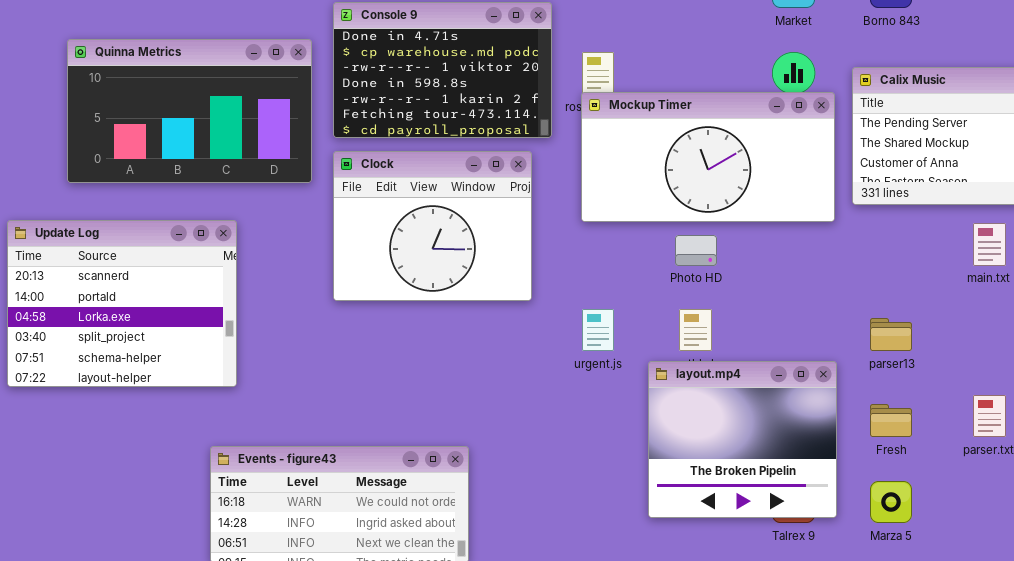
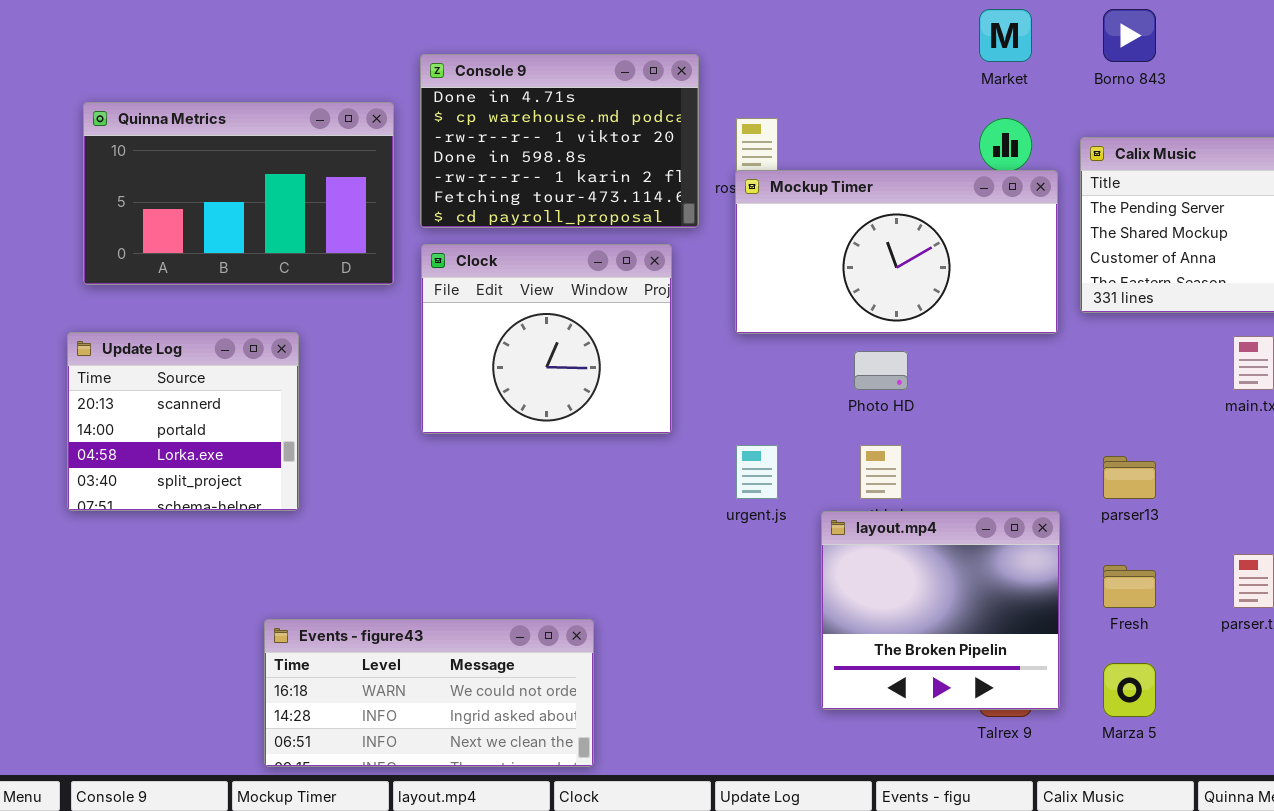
Update Log: [7,220,237,387] -> [67,332,299,511], resized

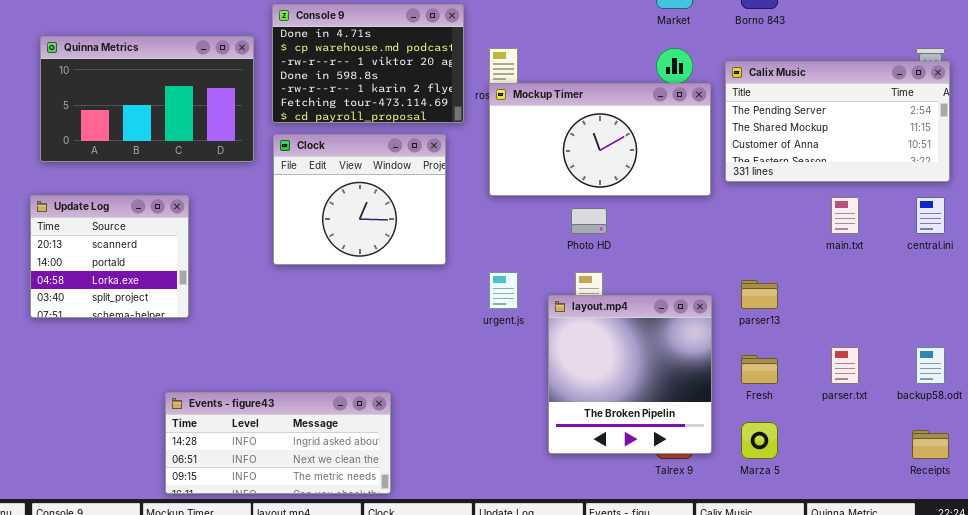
layout.mp4: [821,511,1060,710] -> [548,295,712,454], resized
Events - figure43: [264,619,594,767] -> [165,392,391,494], scrolled down 1 row

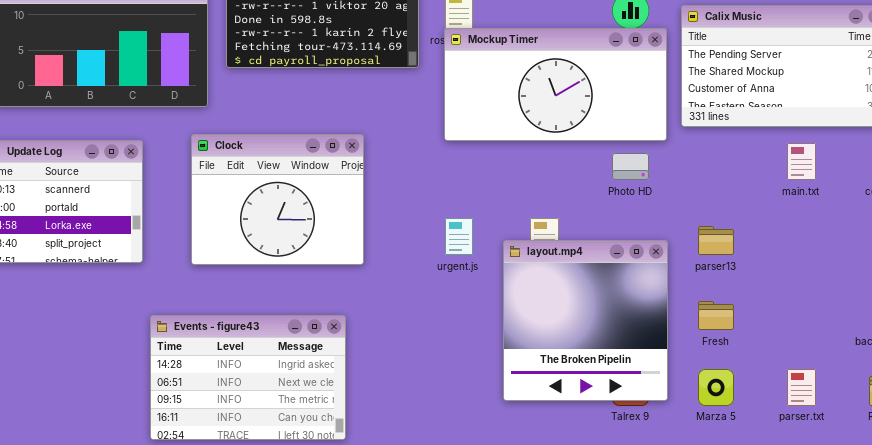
Clock: [273,134,446,265] -> [191,134,364,265], moved
Photo HD: [571,208,607,234] -> [612,153,649,180], moved
parser.txt: [831,347,859,384] -> [787,369,816,406], moved
Events - figure43: [165,392,391,494] -> [150,315,346,440], resized

